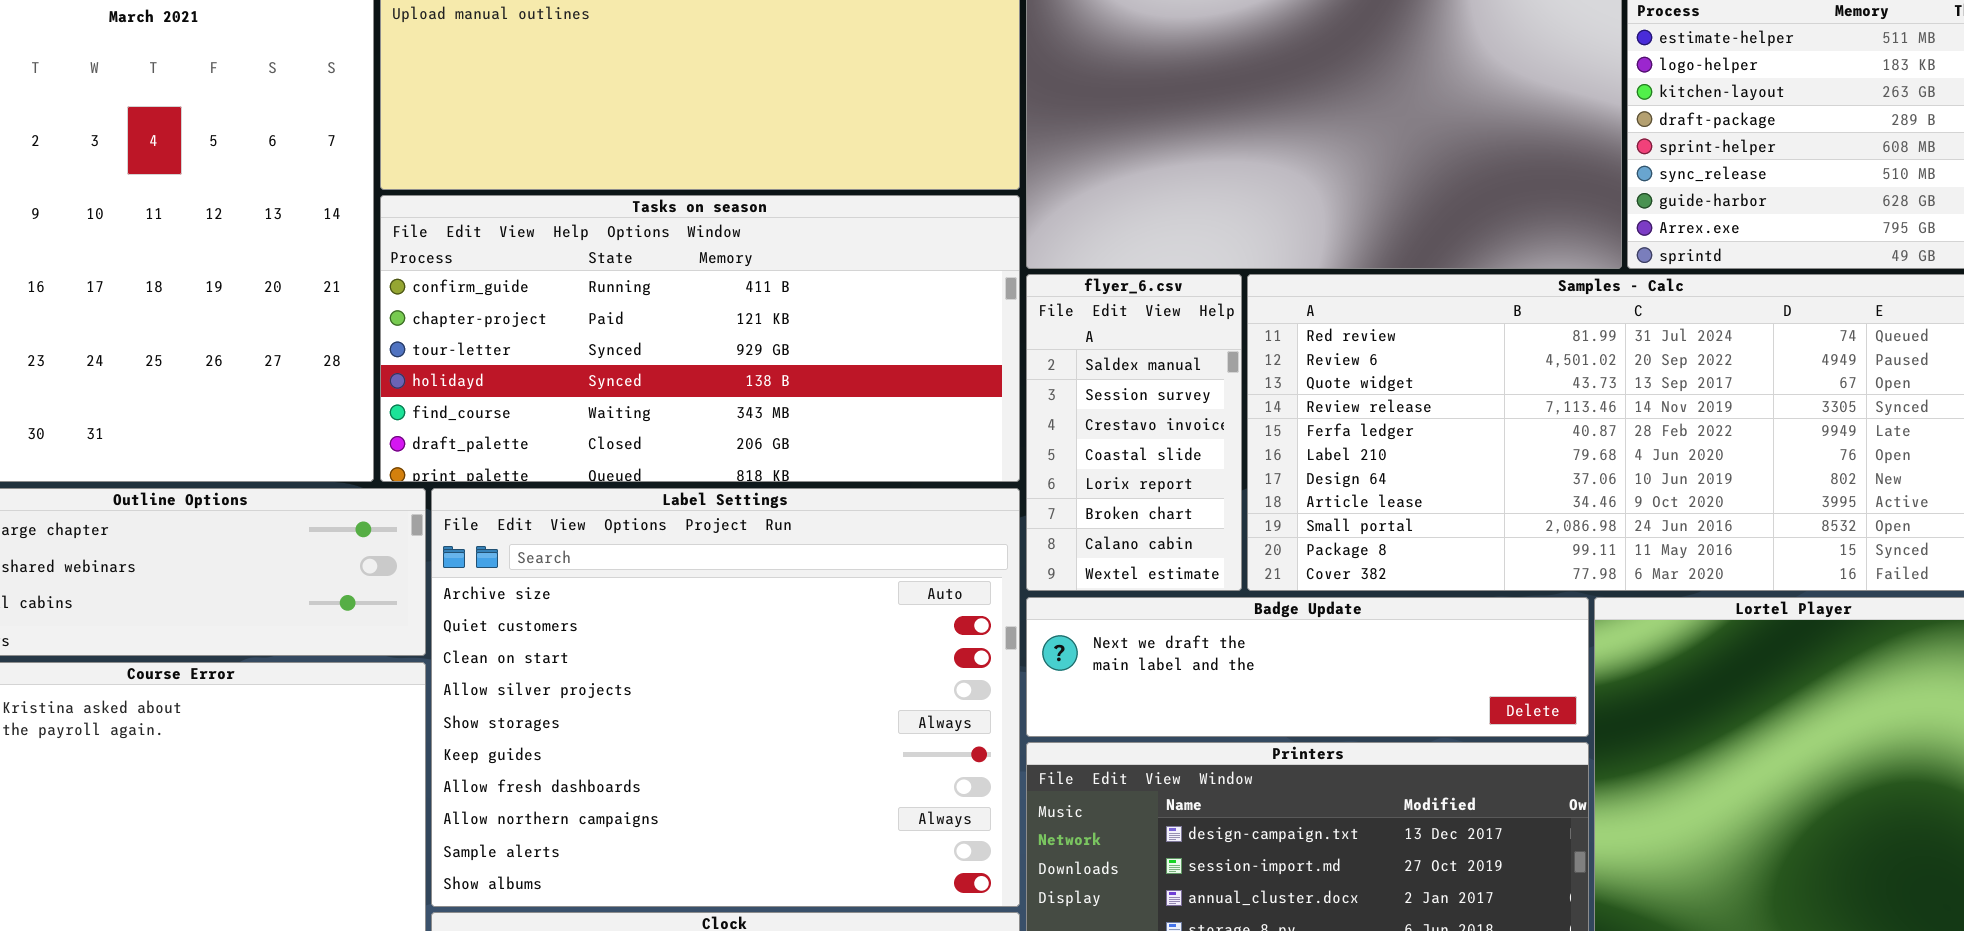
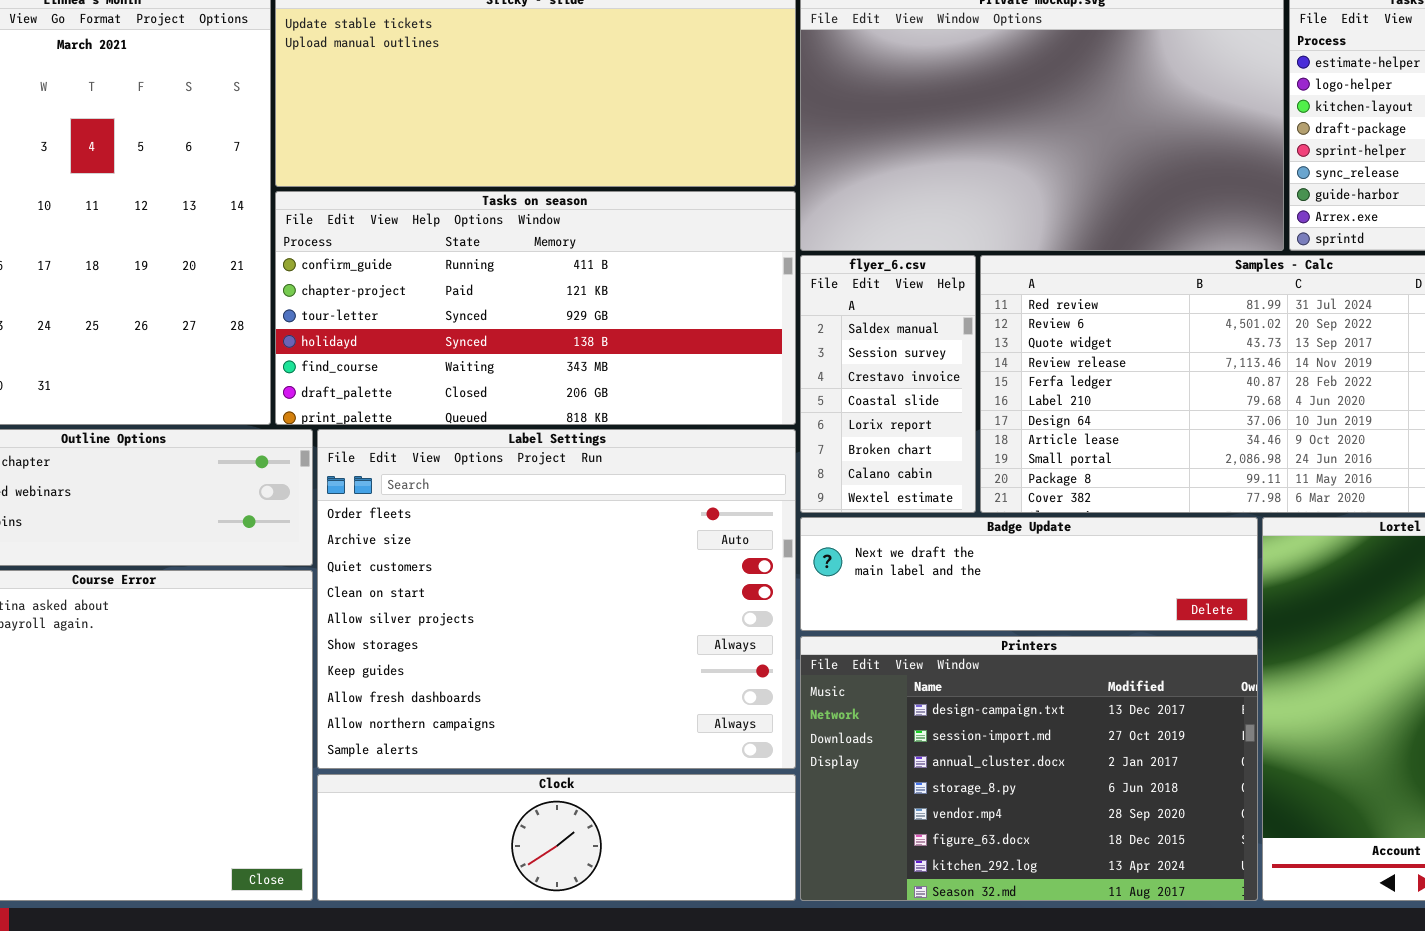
Label Settings: [431,488,1020,907] -> [317,429,796,769], scrolled up 1 row

